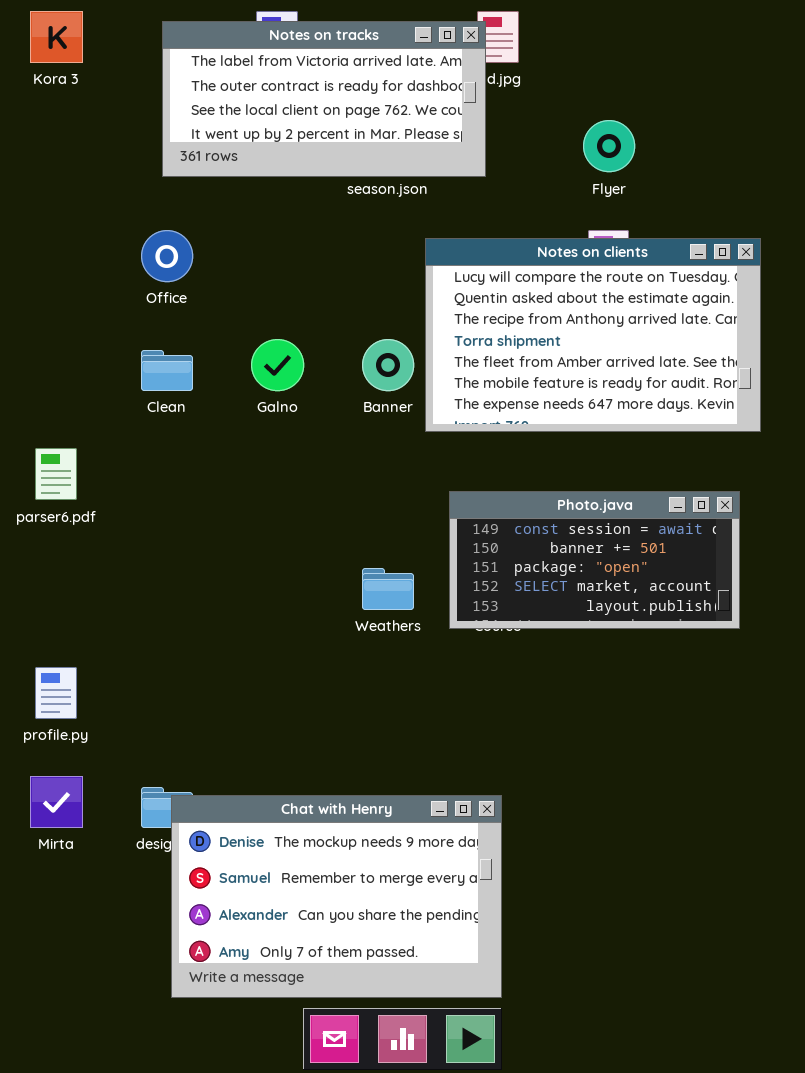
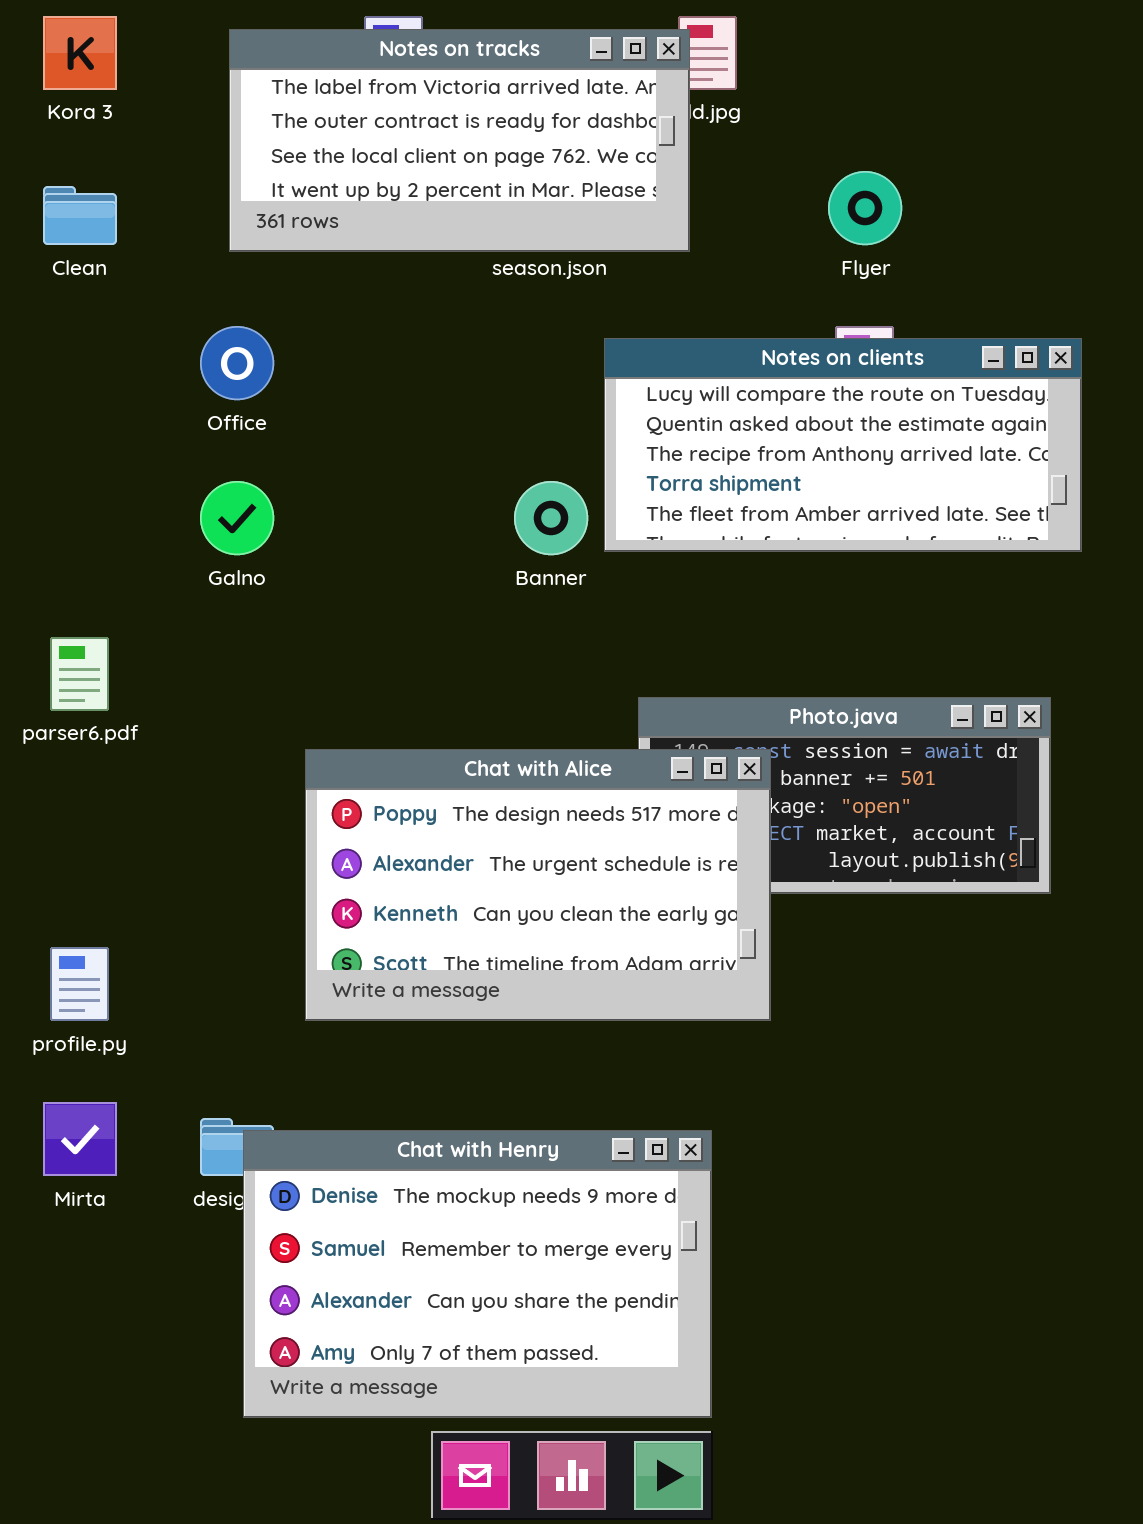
Notes on clients: [425,238,761,432] -> [604,338,1082,552], resized
Galno: [251,339,304,391] -> [200,481,274,555], moved
Clean: [141,350,193,391] -> [43,186,117,245], moved
Chat with Alice: none -> [305,749,771,1021], opened

